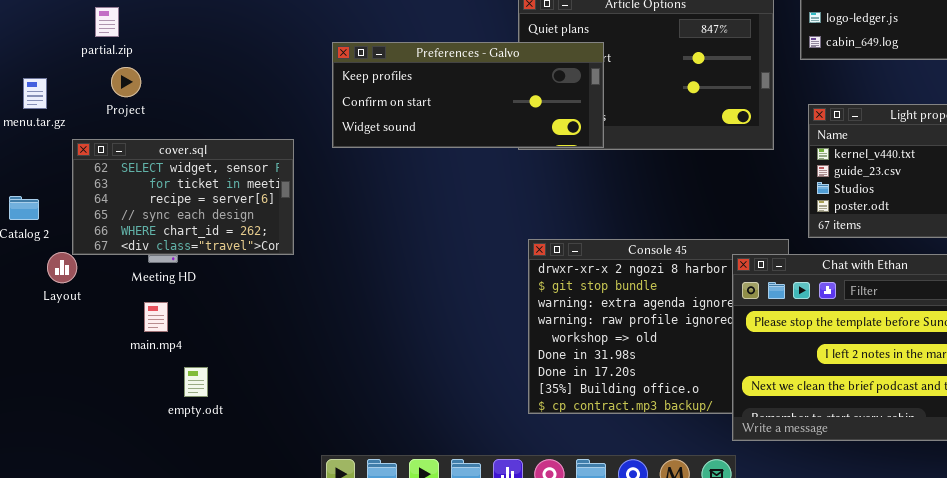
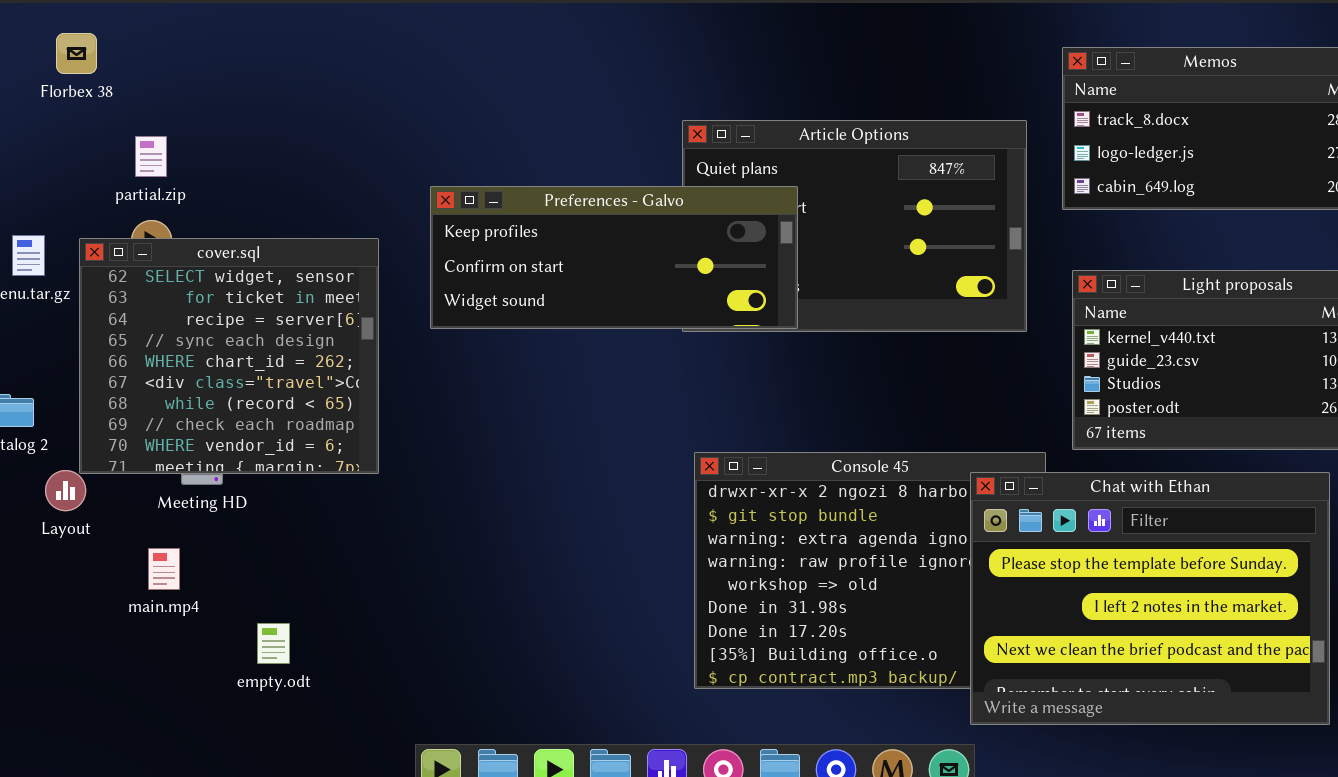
partial.zip: [95,7,119,37] -> [135,136,167,177], moved
cover.sql: [72,139,294,255] -> [79,238,379,474], resized
main.mp4: [144,302,168,332] -> [148,548,180,590], moved
empty.odt: [184,367,208,397] -> [257,623,290,664], moved

